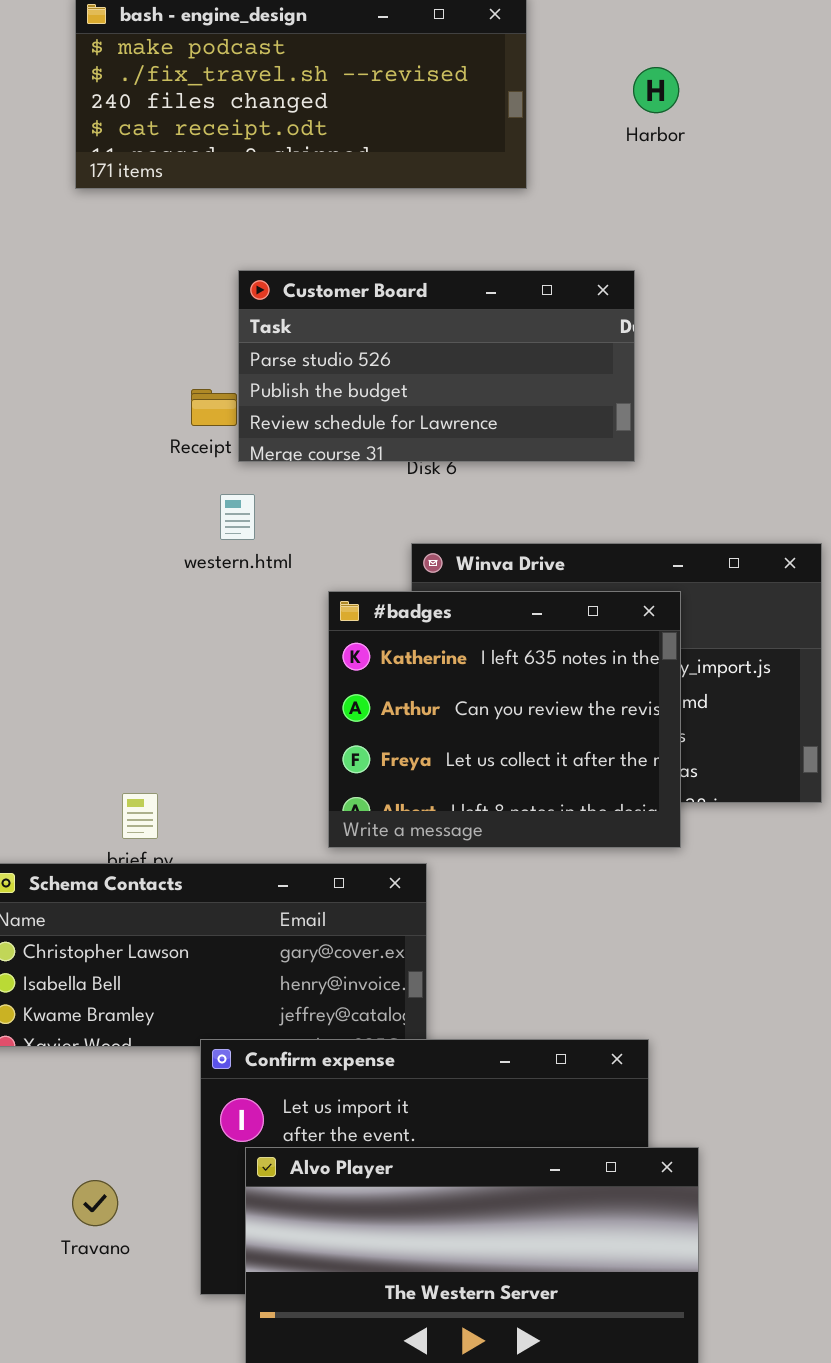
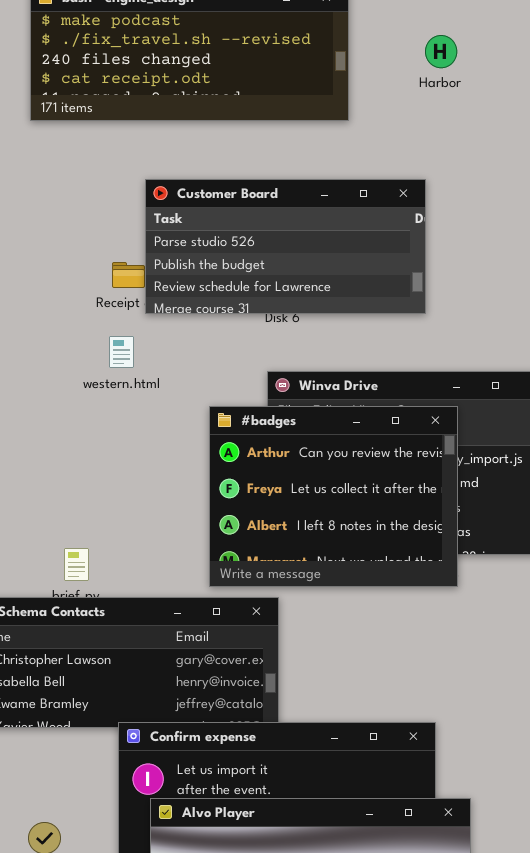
western.html: [220,494,255,540] -> [109,336,134,368], moved
#badges: [328,591,681,848] -> [209,406,458,587], scrolled down 1 row

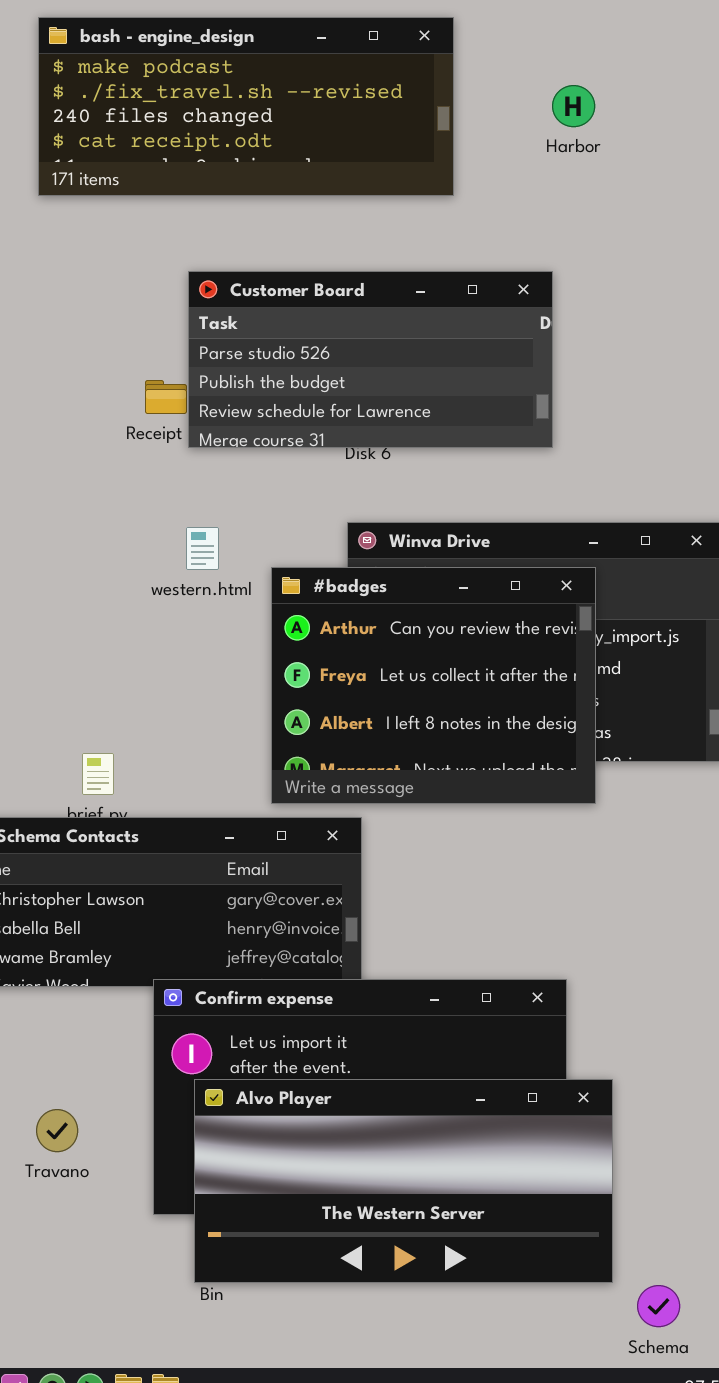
western.html: [109,336,134,368] -> [186,527,219,570], moved

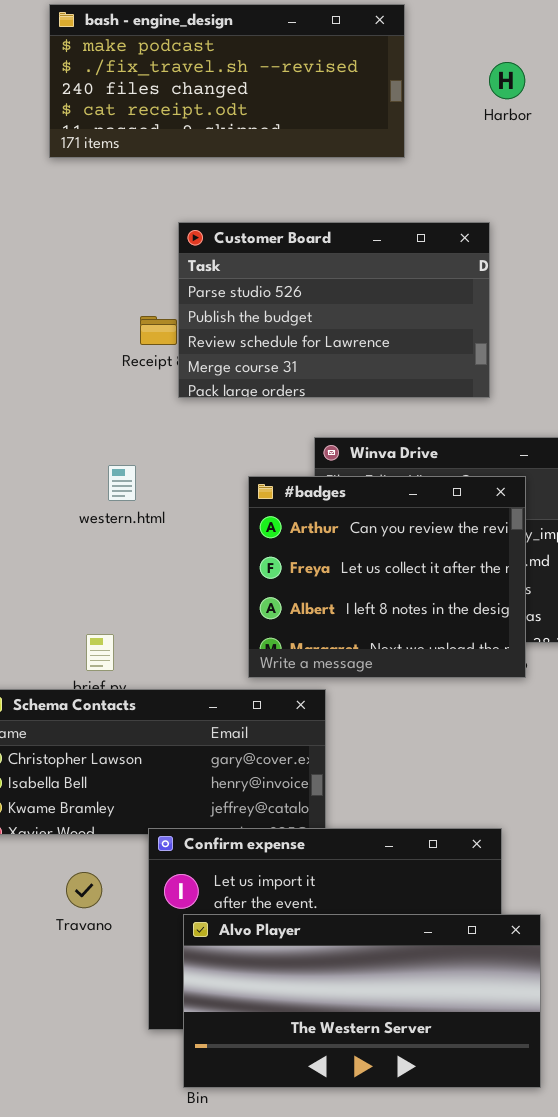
Customer Board: [188,271,553,448] -> [178,222,490,398], resized
western.html: [186,527,219,570] -> [108,465,136,501], moved
Travano: [36,1109,78,1152] -> [66,872,102,908], moved

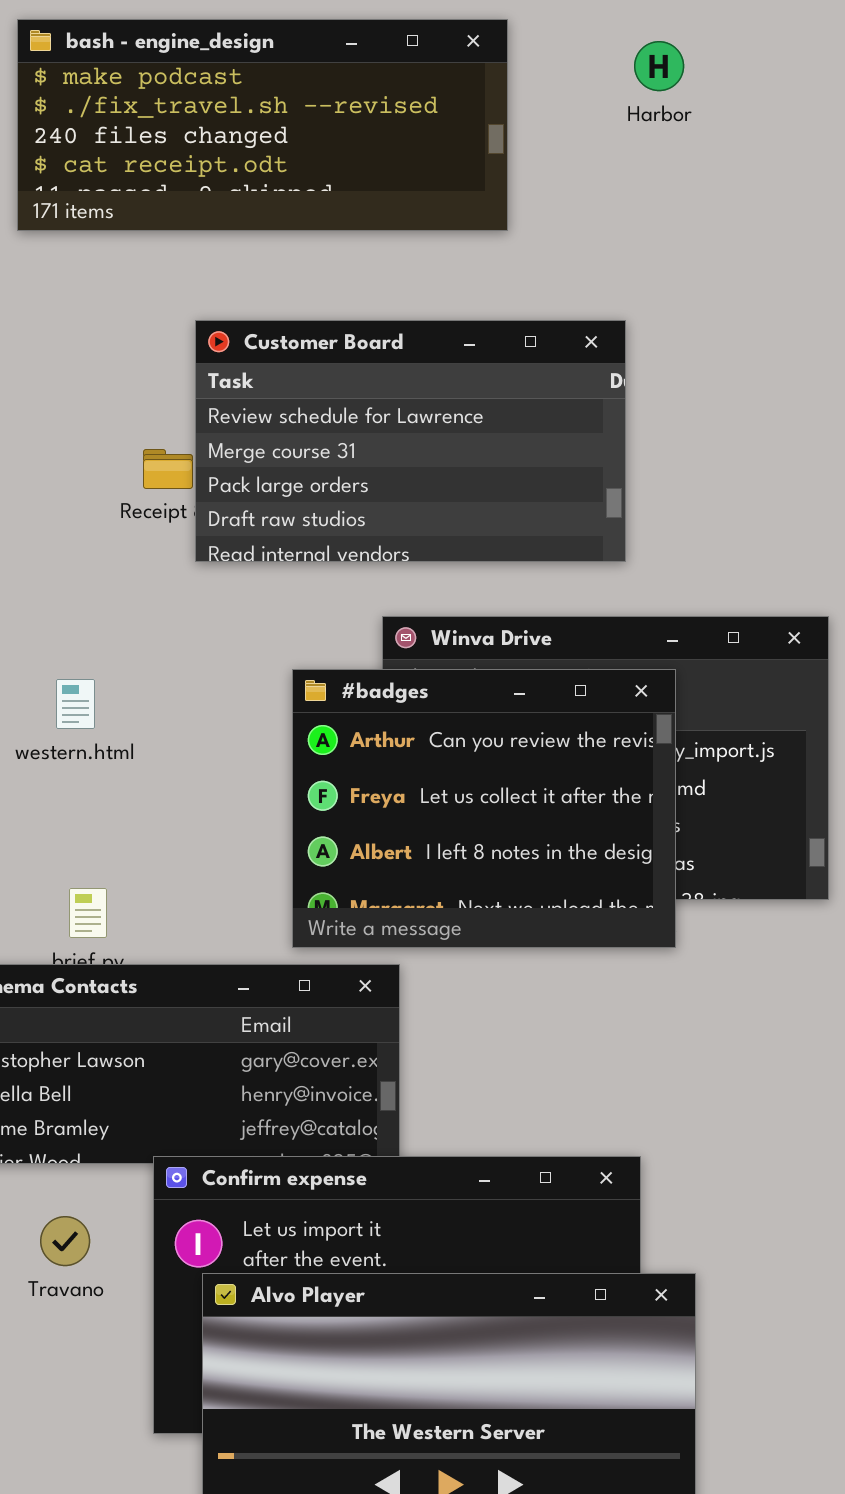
Harbor: [489,62,525,99] -> [634,41,684,91], moved
Customer Board: [178,222,490,398] -> [195,320,626,562], scrolled down 2 rows
western.html: [108,465,136,501] -> [56,679,95,729], moved

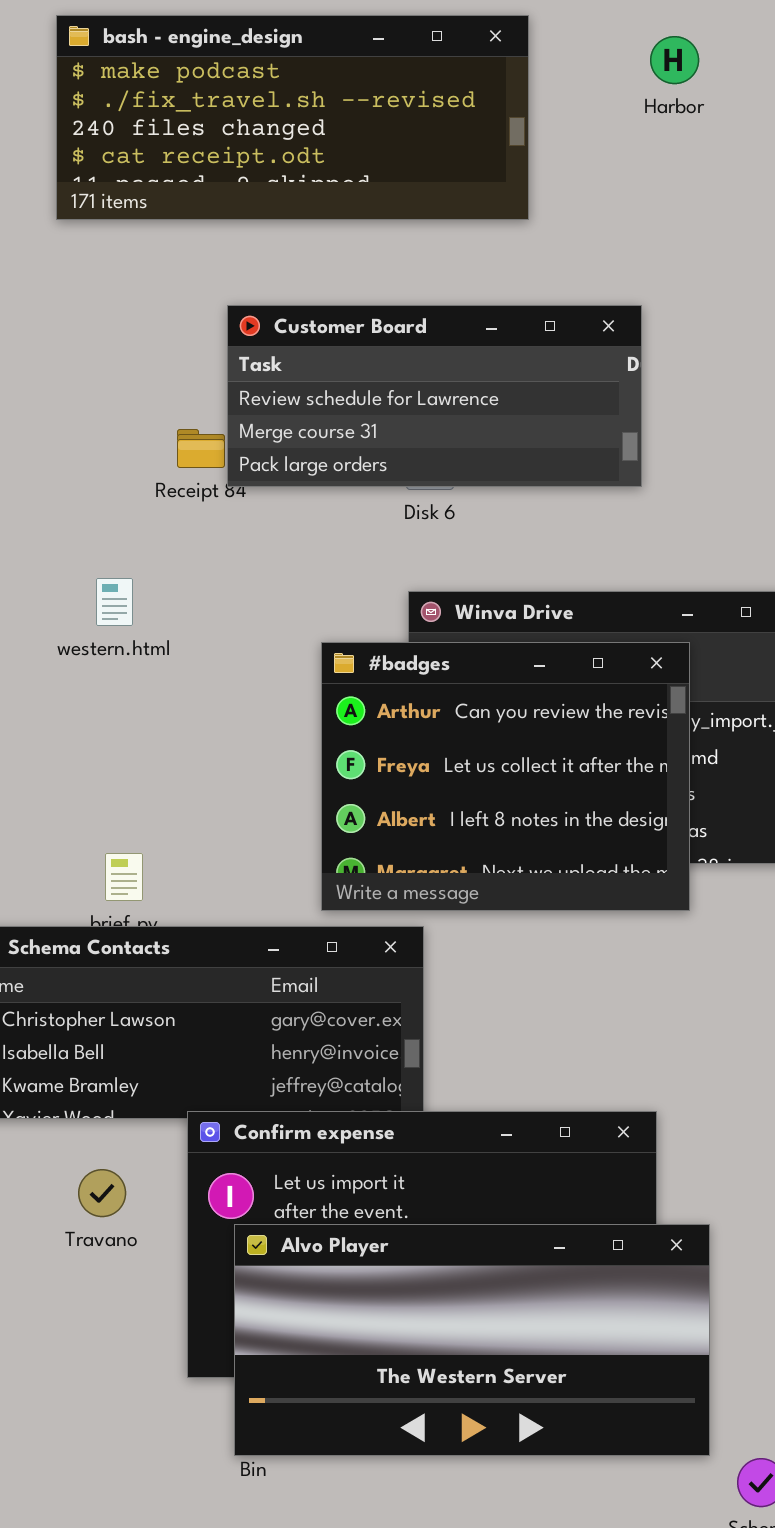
Customer Board: [195,320,626,562] -> [227,305,642,487], resized
western.html: [56,679,95,729] -> [96,578,133,626], moved

